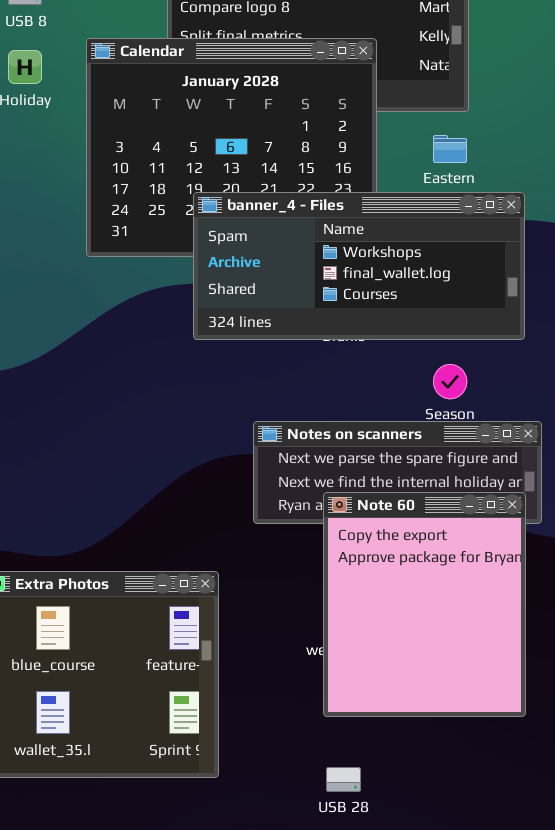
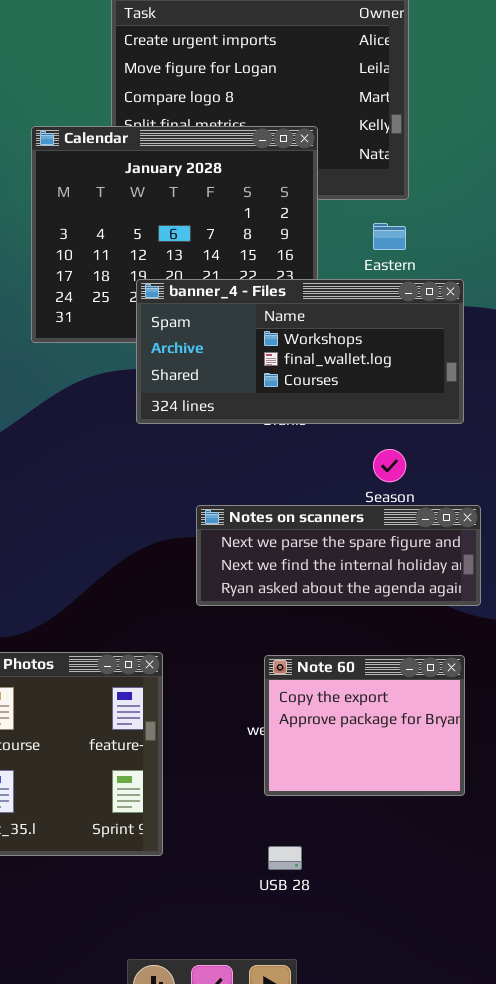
Note 60: [323,492,526,717] -> [264,655,465,796], resized

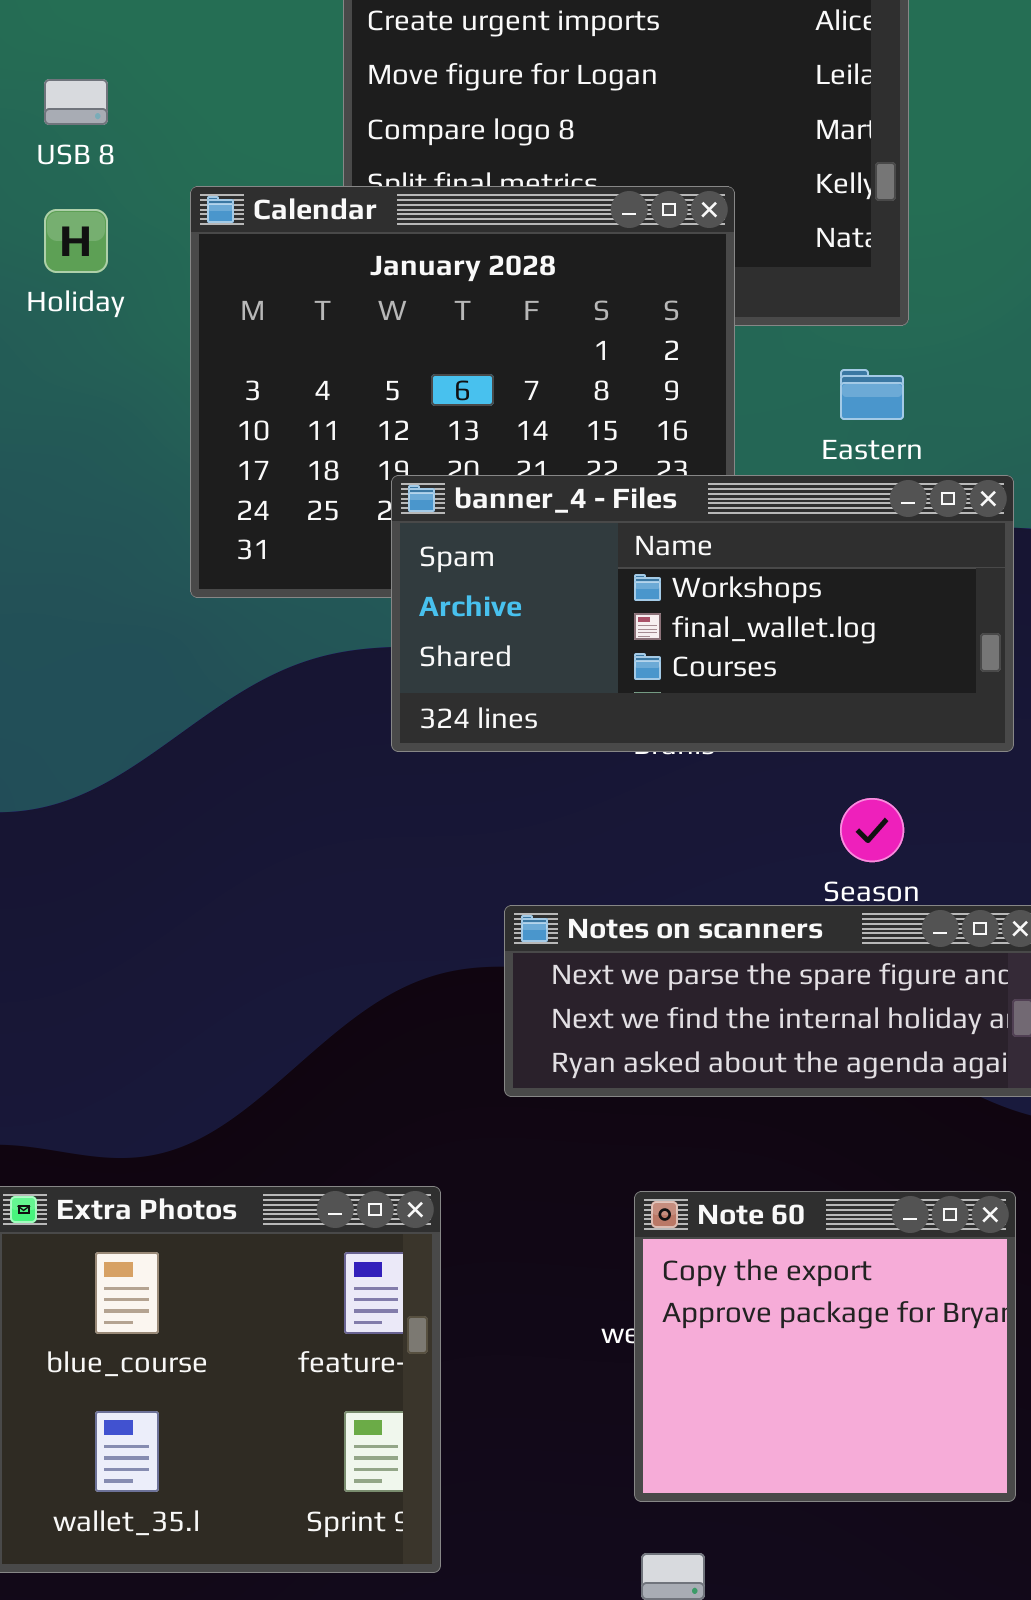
Note 60: [264,655,465,796] -> [634,1191,1016,1502], resized

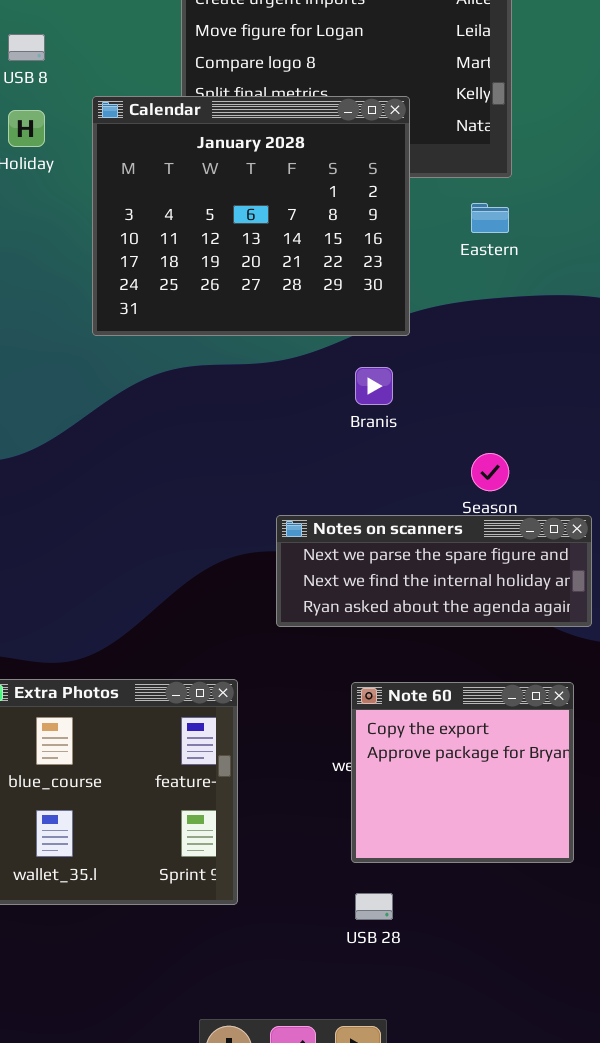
banner_4 - Files: [391,475,1014,752] -> none, closed

